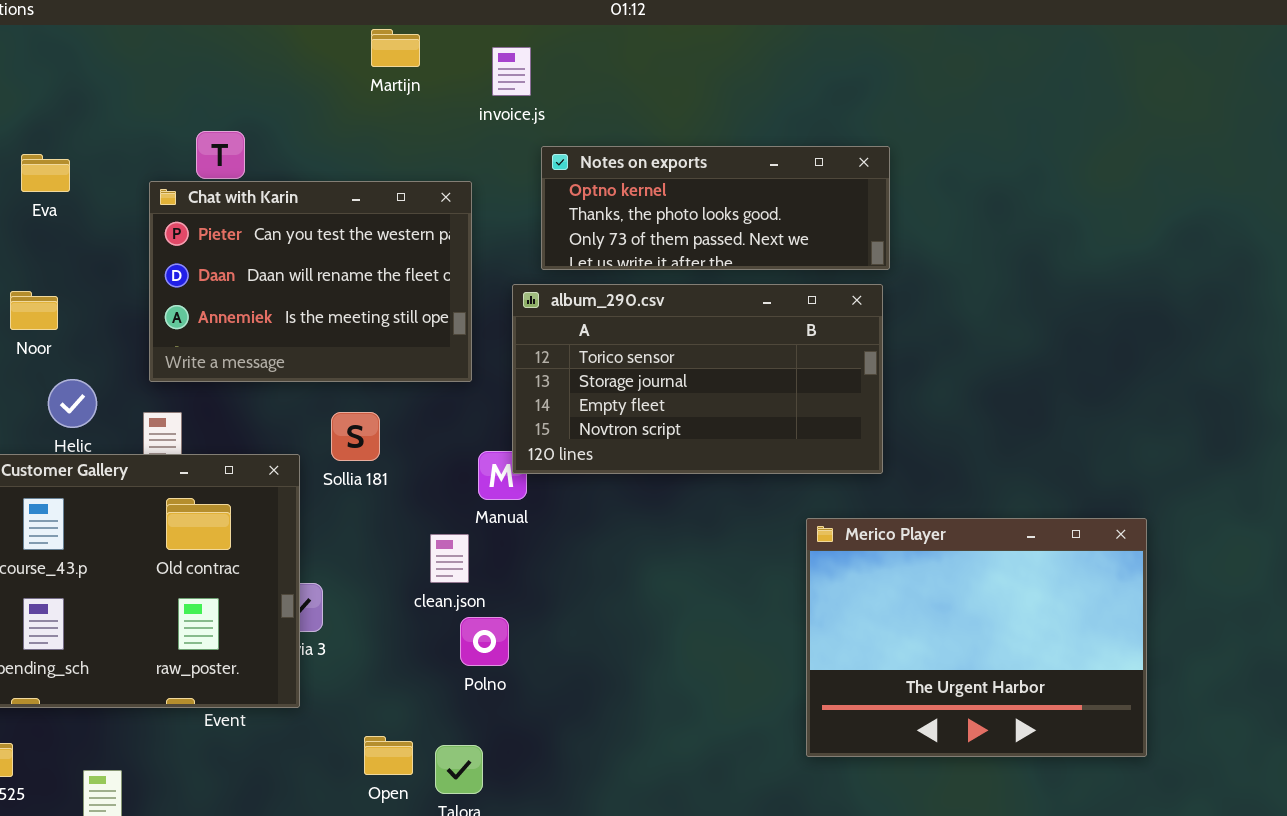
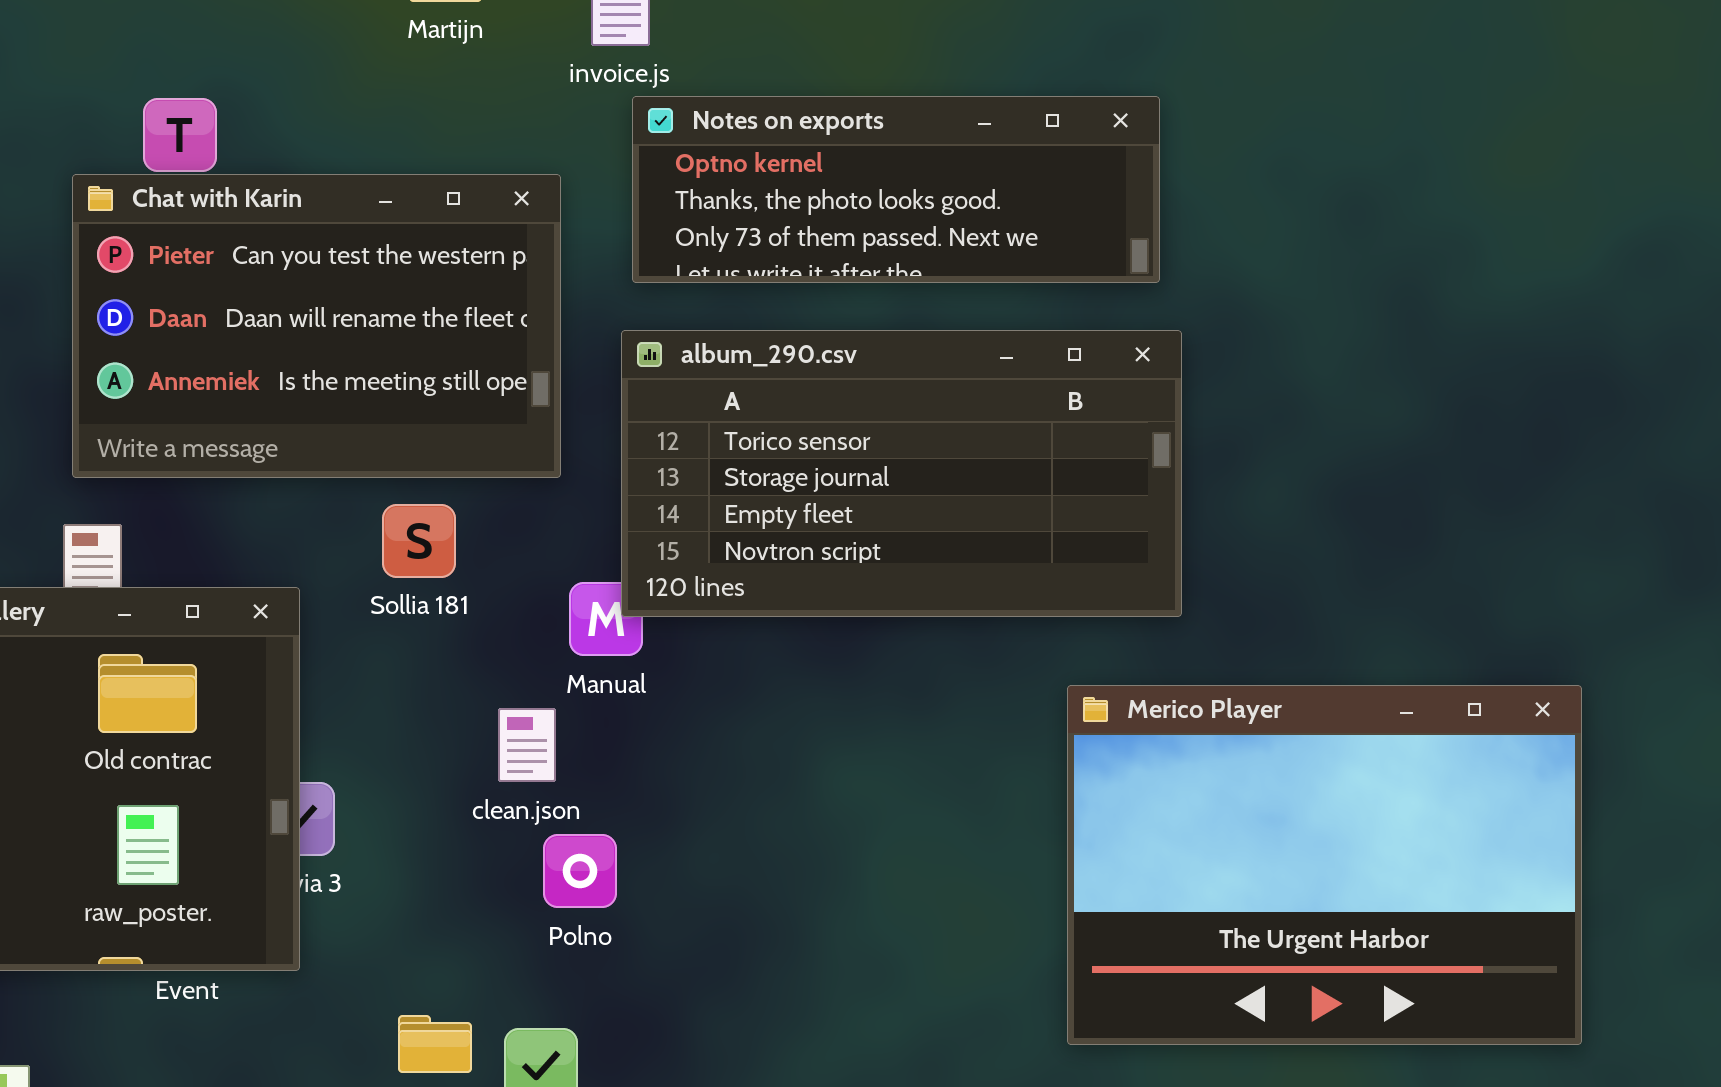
Notes on exports: [541,146,890,270] -> [632,96,1160,283], moved
Sollia 181: [331,412,380,461] -> [382,504,456,578], moved

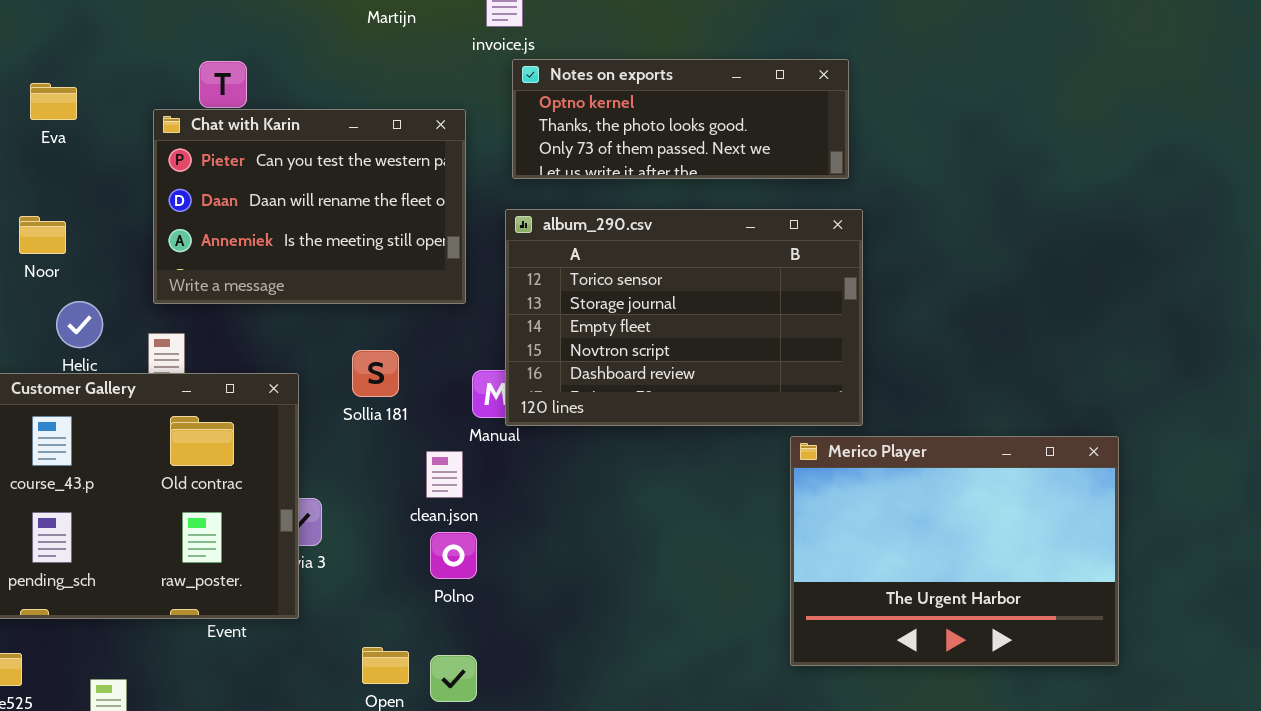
album_290.csv: [621,330,1182,617] -> [505,209,863,426], resized
Sollia 181: [382,504,456,578] -> [352,350,399,397], moved
Polno: [543,834,617,908] -> [430,532,477,579], moved

